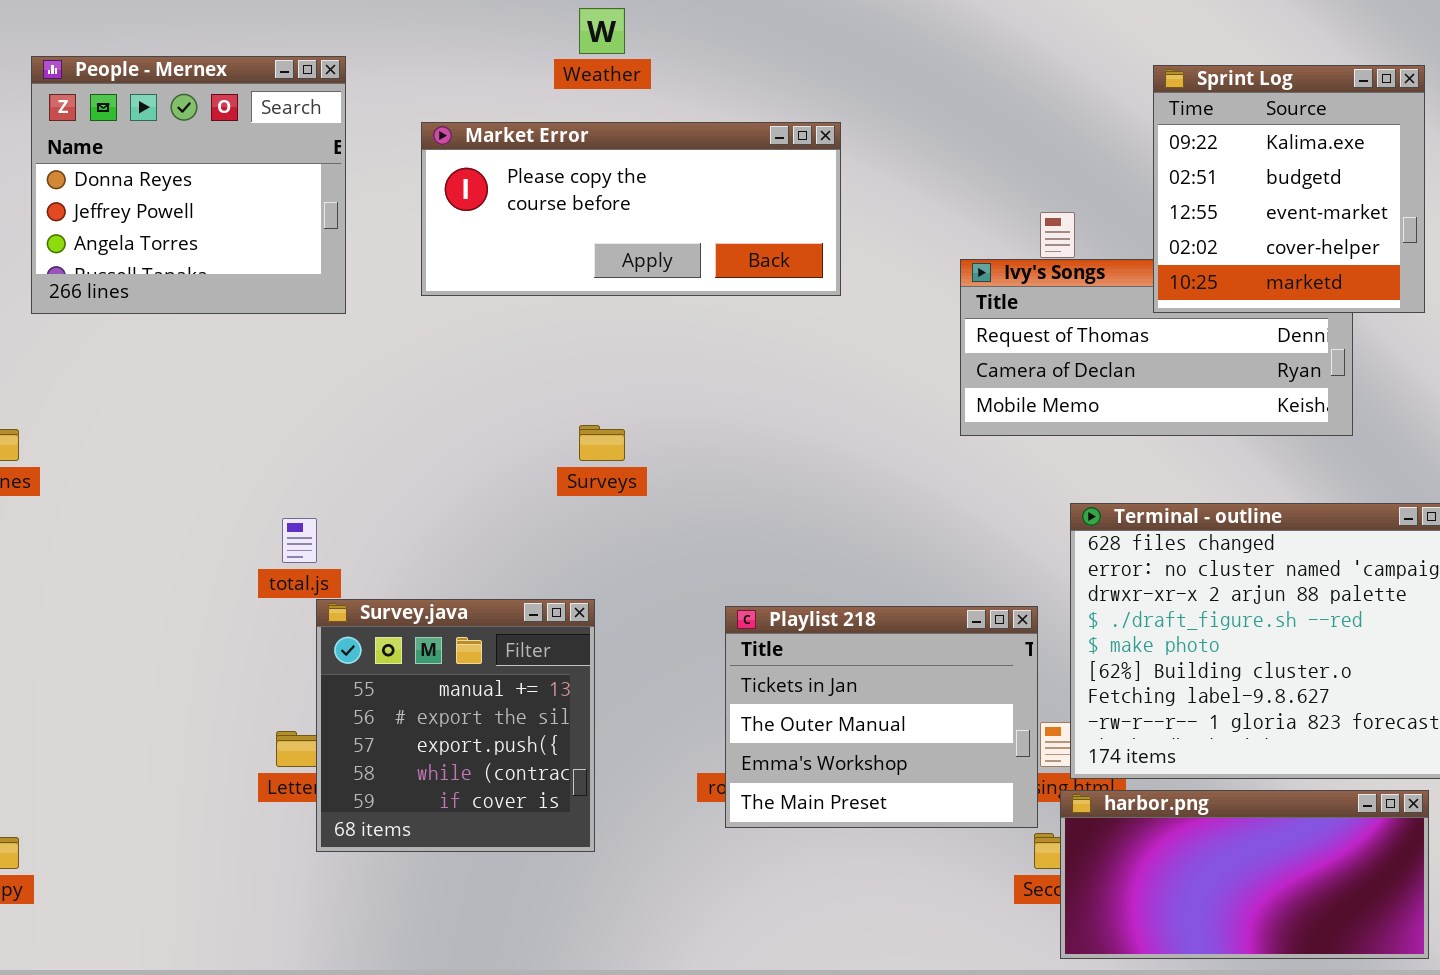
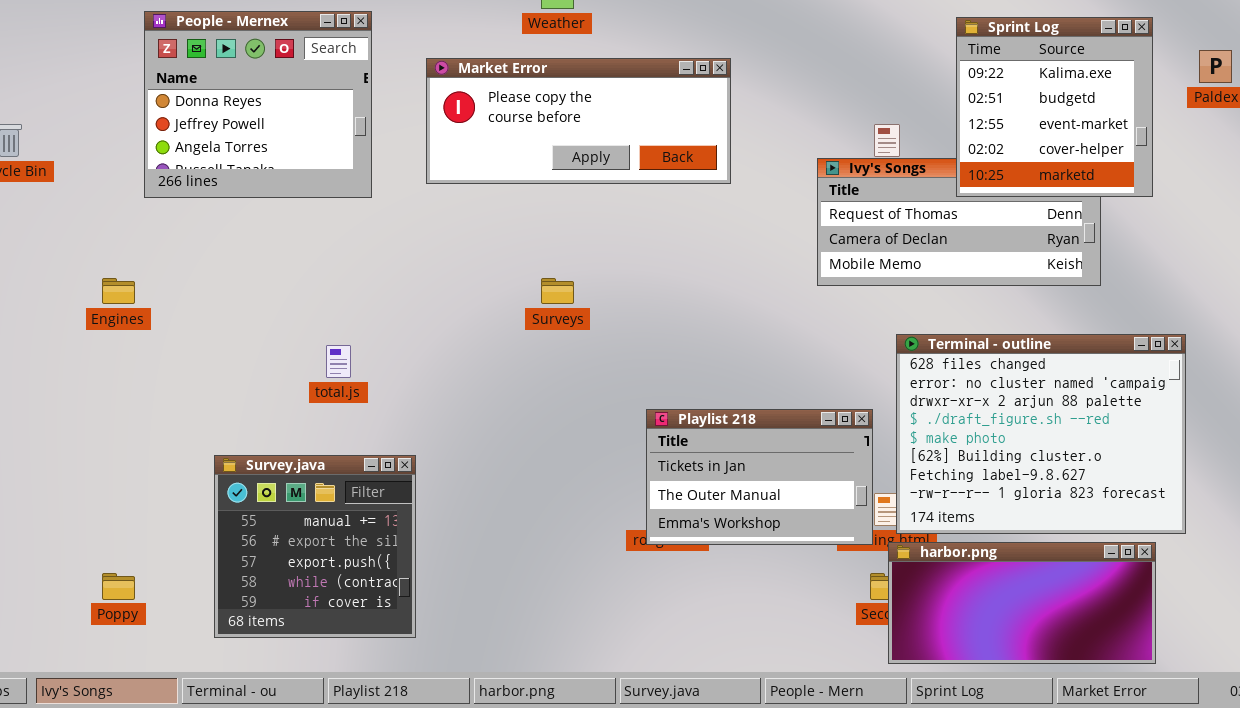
Survey.java: [316,599,595,852] -> [214,455,416,638], moved
Playlist 218: [725,606,1038,828] -> [646,409,873,545], resized

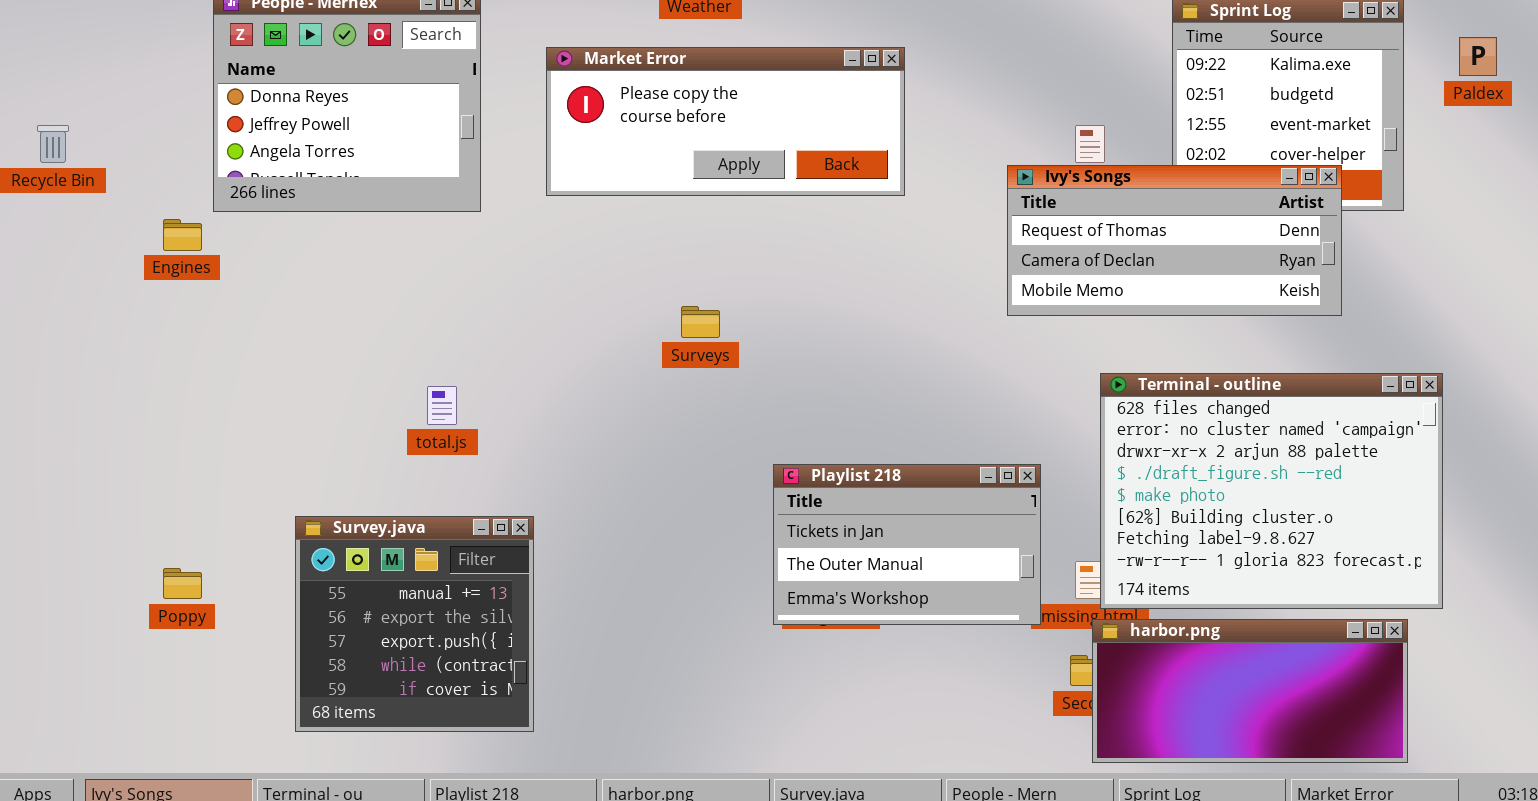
Ivy's Songs: [817,158,1101,286] -> [1007,165,1342,316], raised
Engines: [102,278,135,304] -> [163,219,202,251], moved
Playlist 218: [646,409,873,545] -> [773,464,1041,625], moved
Poppy: [102,573,135,600] -> [163,568,202,599], moved

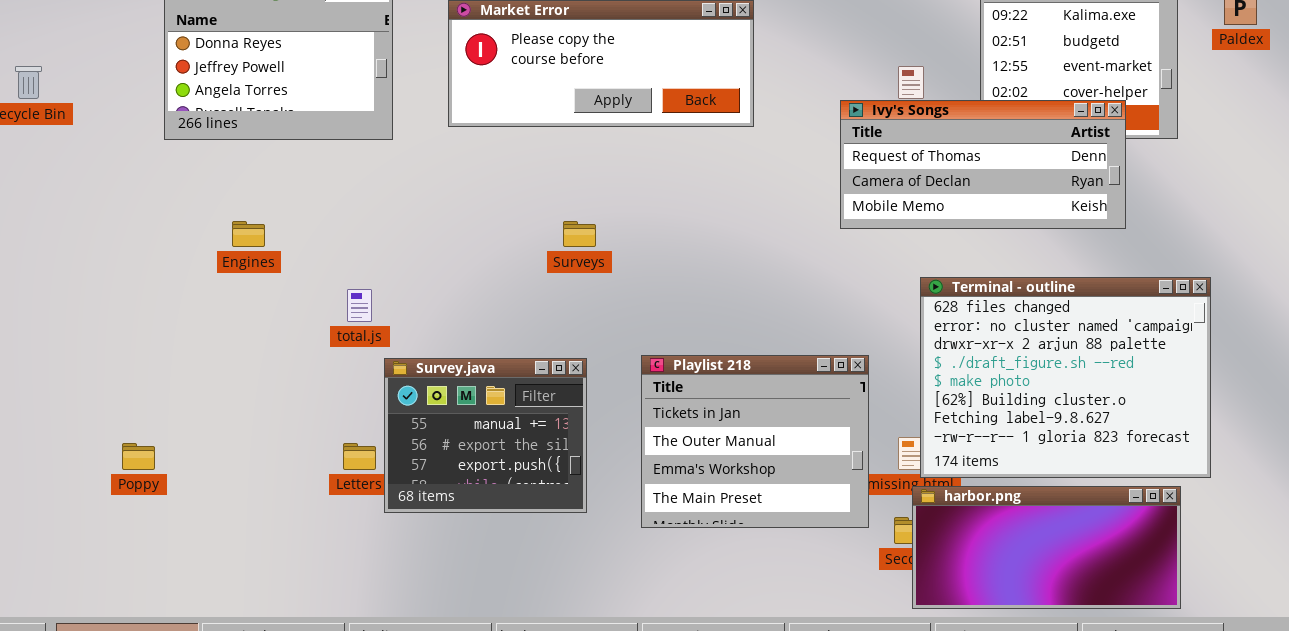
Engines: [163,219,202,251] -> [232,221,265,247], moved
Playlist 218: [773,464,1041,625] -> [641,355,869,528], resized
Survey.java: [295,516,534,732] -> [384,358,587,513], moved, resized

